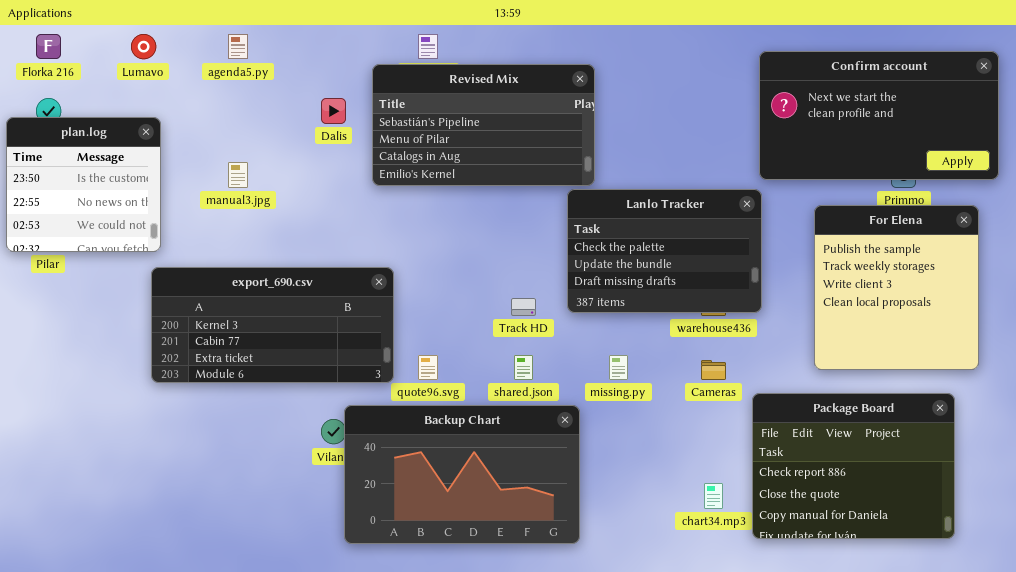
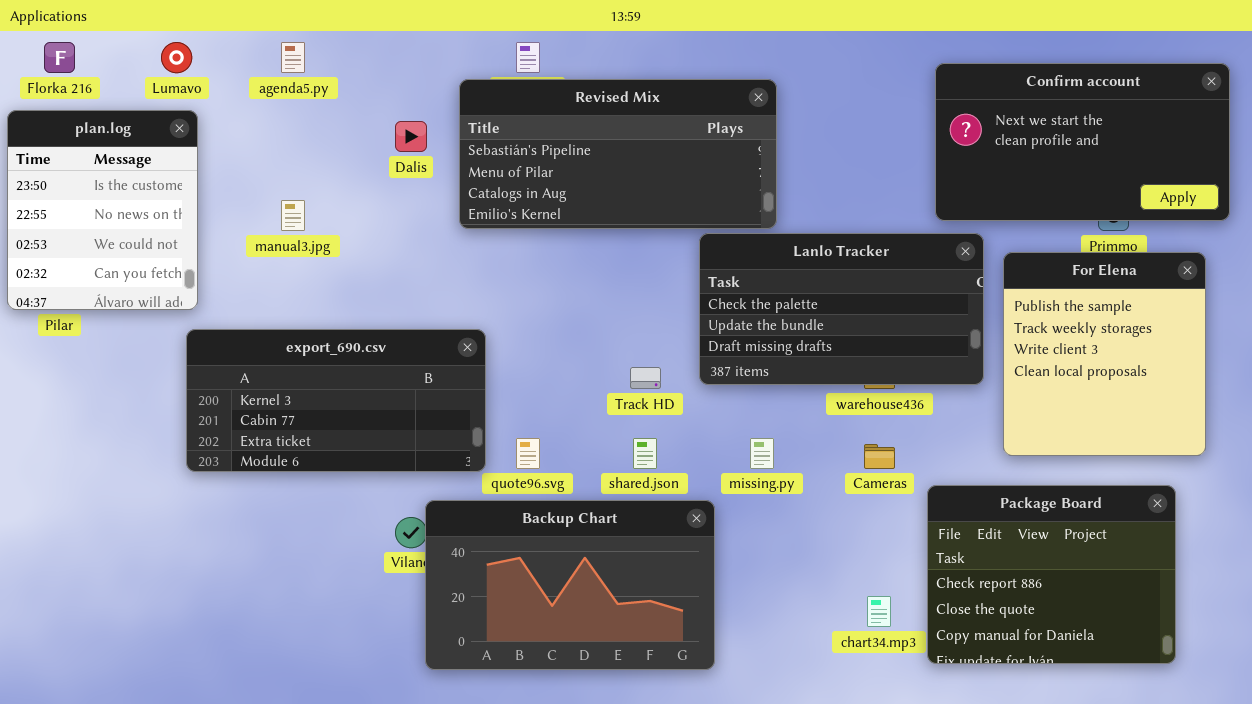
Revised Mix: [372,64,595,186] -> [459,79,777,229], resized
plan.log: [6,117,161,252] -> [7,110,198,310], resized
Lanlo Tracker: [567,189,762,313] -> [699,233,984,385], resized

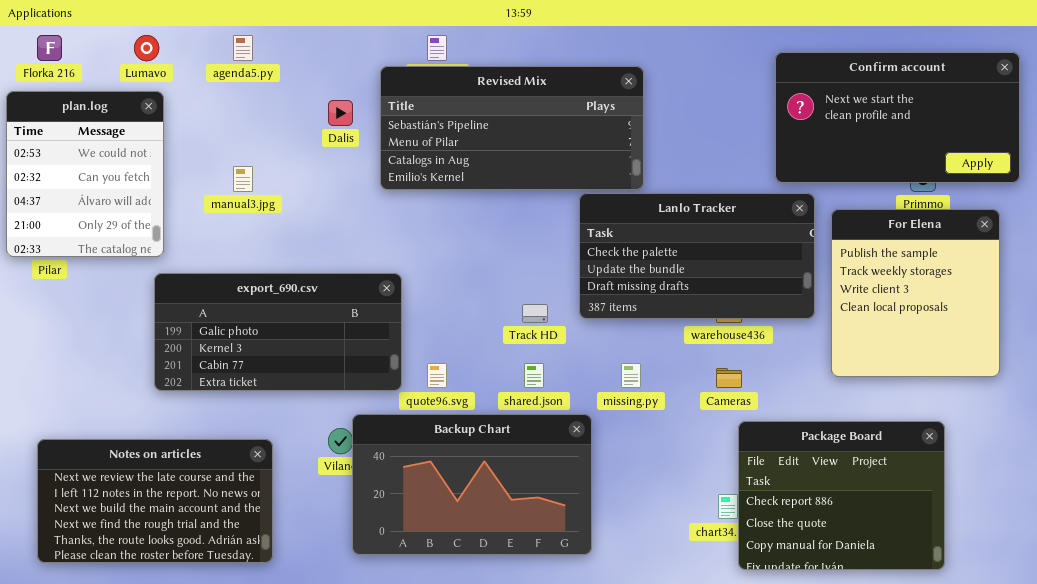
plan.log: [7,110,198,310] -> [6,91,164,257], scrolled down 2 rows
export_690.csv: [186,329,486,472] -> [154,273,402,391], scrolled up 1 row
Package Board: [927,485,1176,664] -> [738,421,945,570], moved
Notes on articles: none -> [37,439,273,563], opened

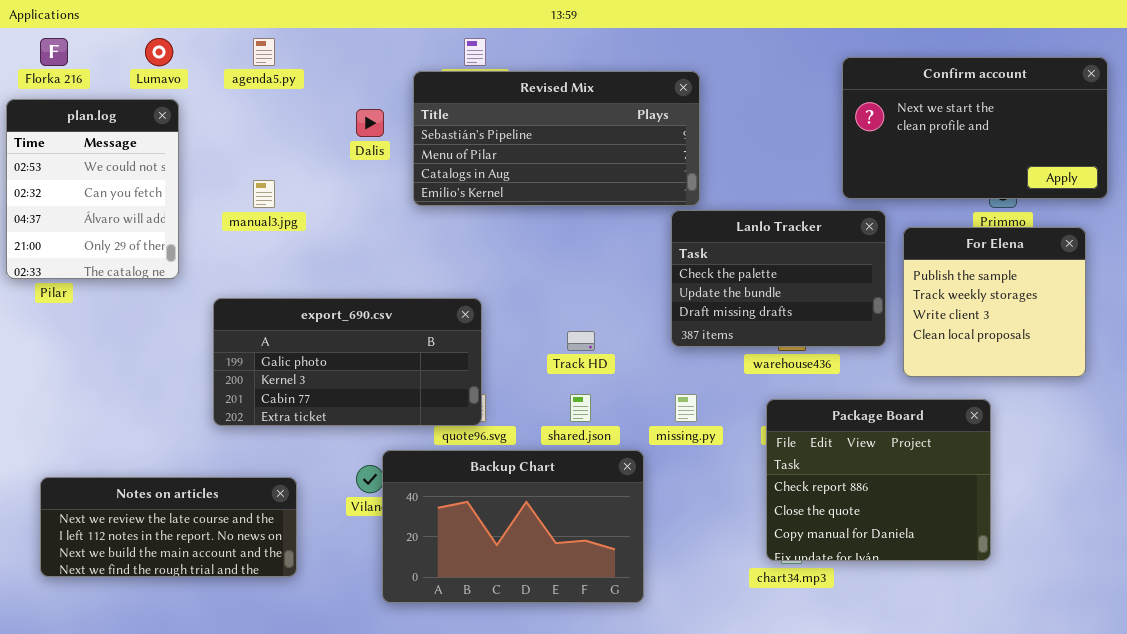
Lanlo Tracker: [579,193,815,319] -> [671,210,886,347], resized
For Elena: [831,209,1000,377] -> [903,227,1086,377], resized
export_690.csv: [154,273,402,391] -> [213,298,482,426], moved
Package Board: [738,421,945,570] -> [766,399,991,561], moved
Notes on articles: [37,439,273,563] -> [40,477,297,577], resized

